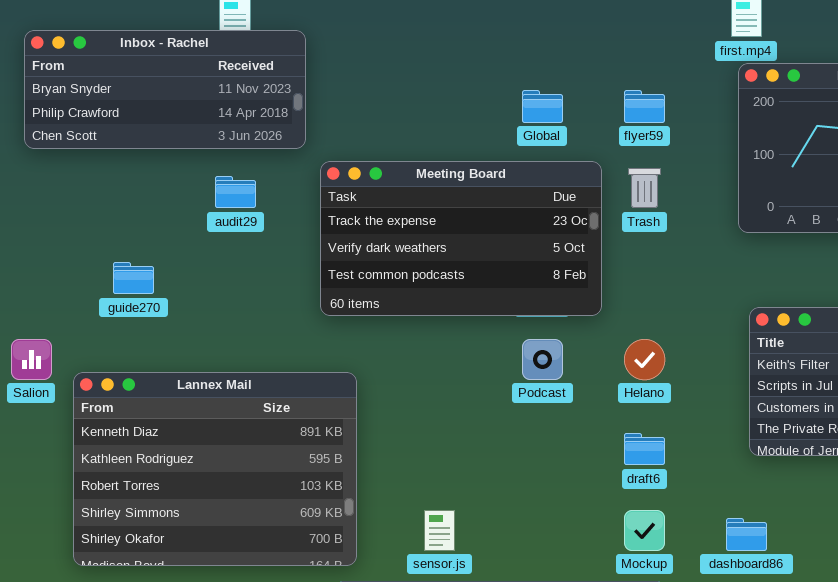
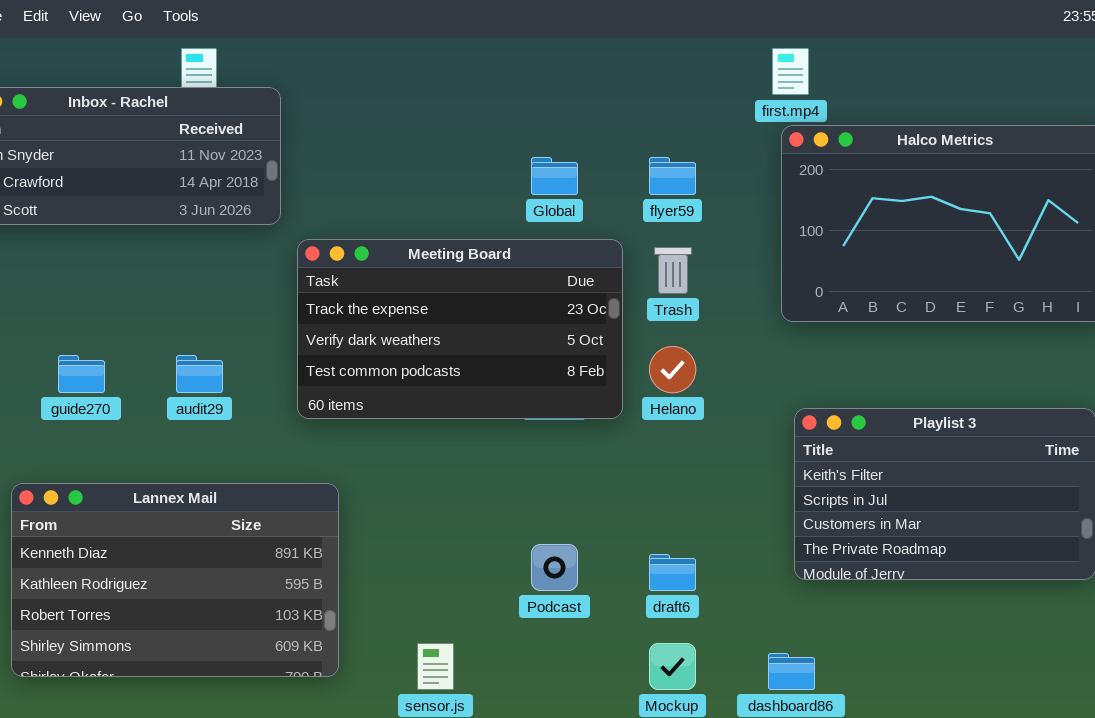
audit29: [215,176,256,208] -> [176,355,223,393], moved
Podcast: [522,339,563,380] -> [531,544,578,591], moved
Helano: [624,339,665,380] -> [649,346,696,393], moved
Lannex Mail: [73,372,357,566] -> [11,483,339,677], resized

